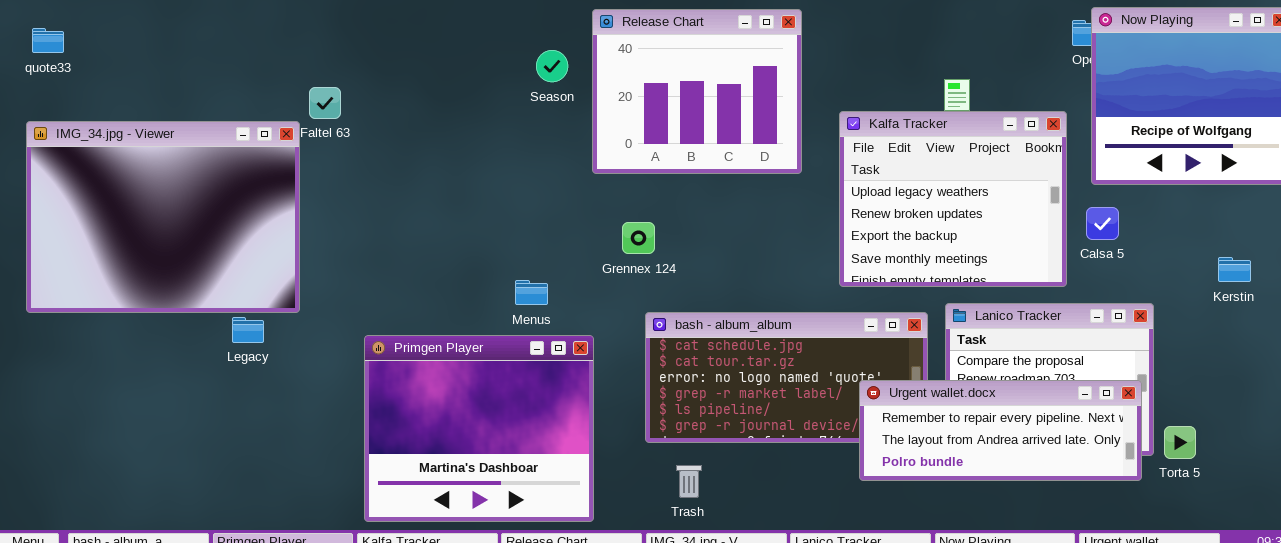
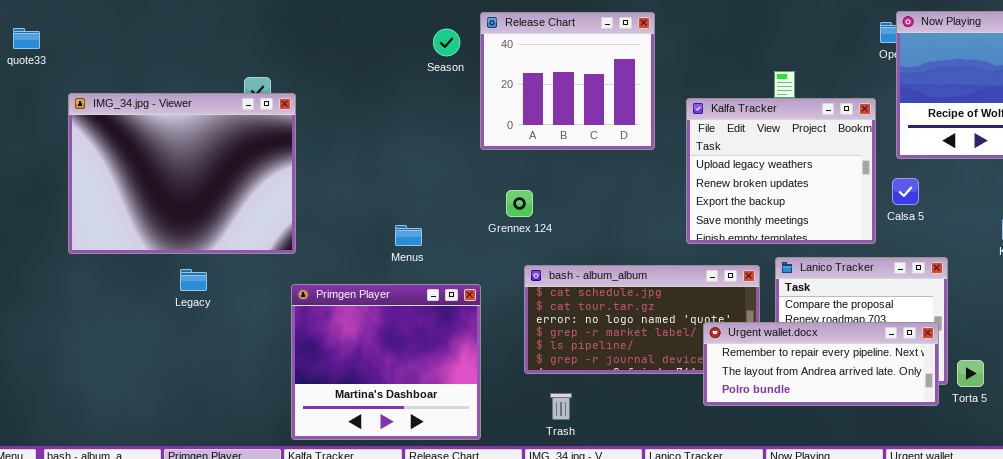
Season: [536,50,568,82] -> [433,29,460,56], moved
IMG_34.jpg - Viewer: [26,121,300,313] -> [68,93,296,254], moved
Menus: [515,280,548,305] -> [395,225,422,246], moved

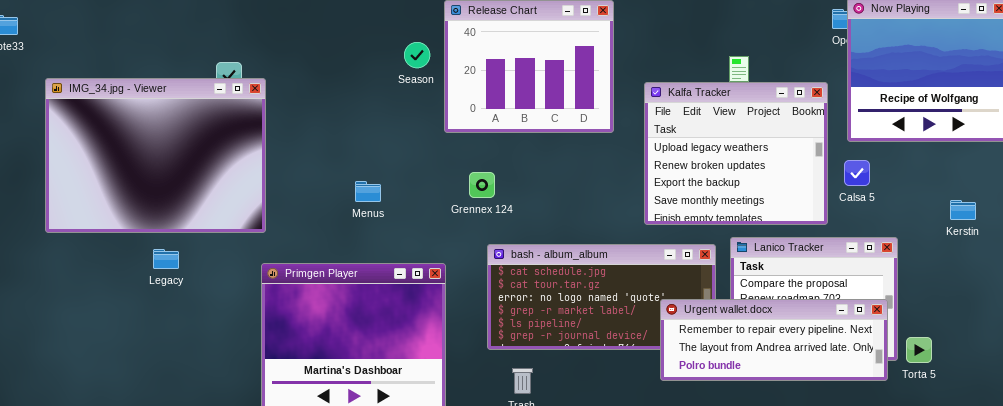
Season: [433,29,460,56] -> [404,42,430,68], moved
Menus: [395,225,422,246] -> [355,181,381,202], moved

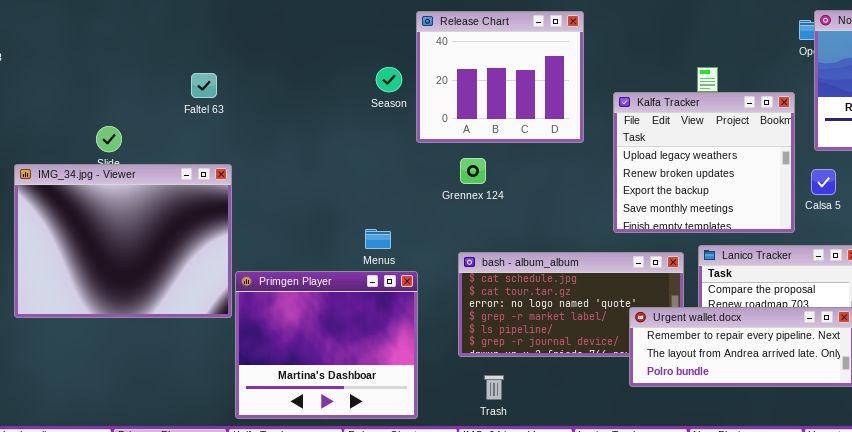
Season: [404,42,430,68] -> [376,67,402,92], moved
IMG_34.jpg - Viewer: [45,78,266,233] -> [14,164,232,318], moved
Grennex 124: [469,172,495,198] -> [460,158,486,184], moved
Menus: [355,181,381,202] -> [365,229,391,249], moved

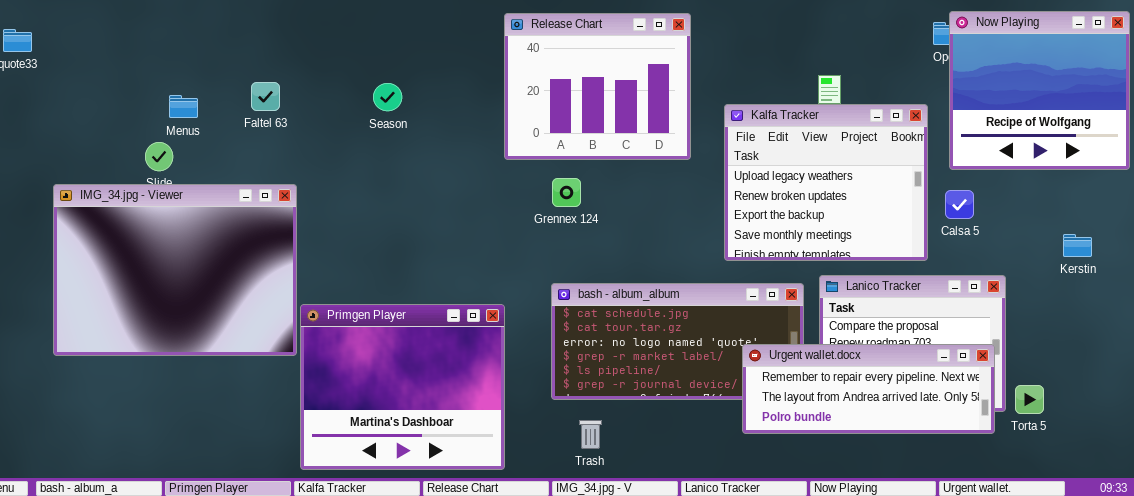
Season: [376,67,402,92] -> [373,83,402,111], moved
Menus: [365,229,391,249] -> [169,95,198,118], moved

